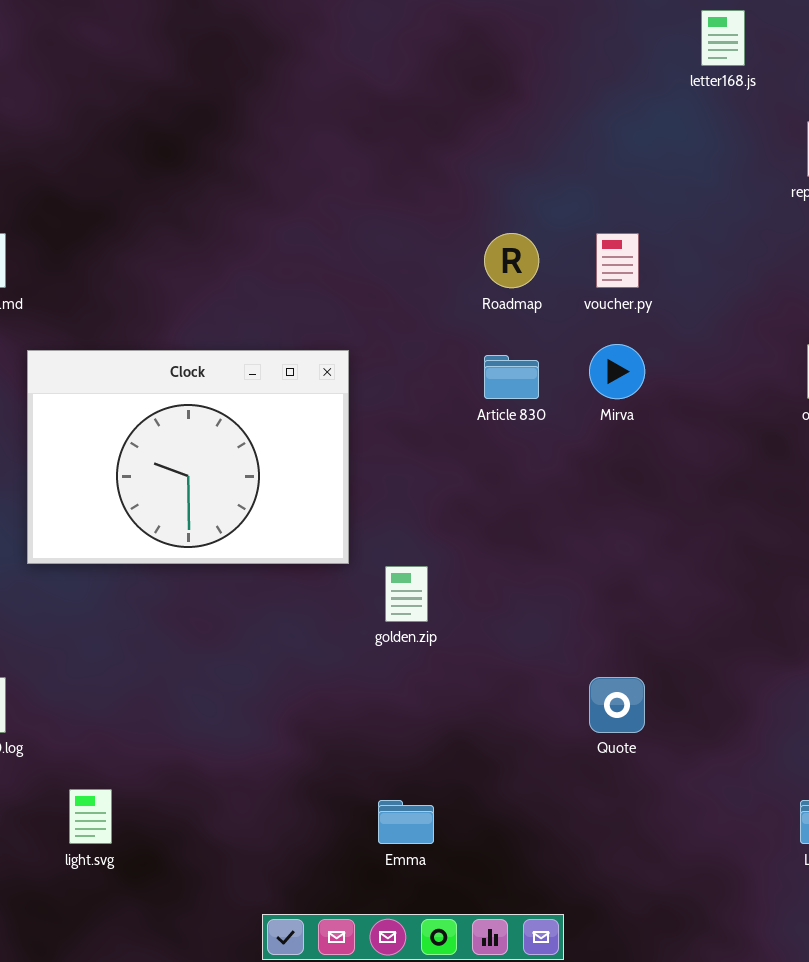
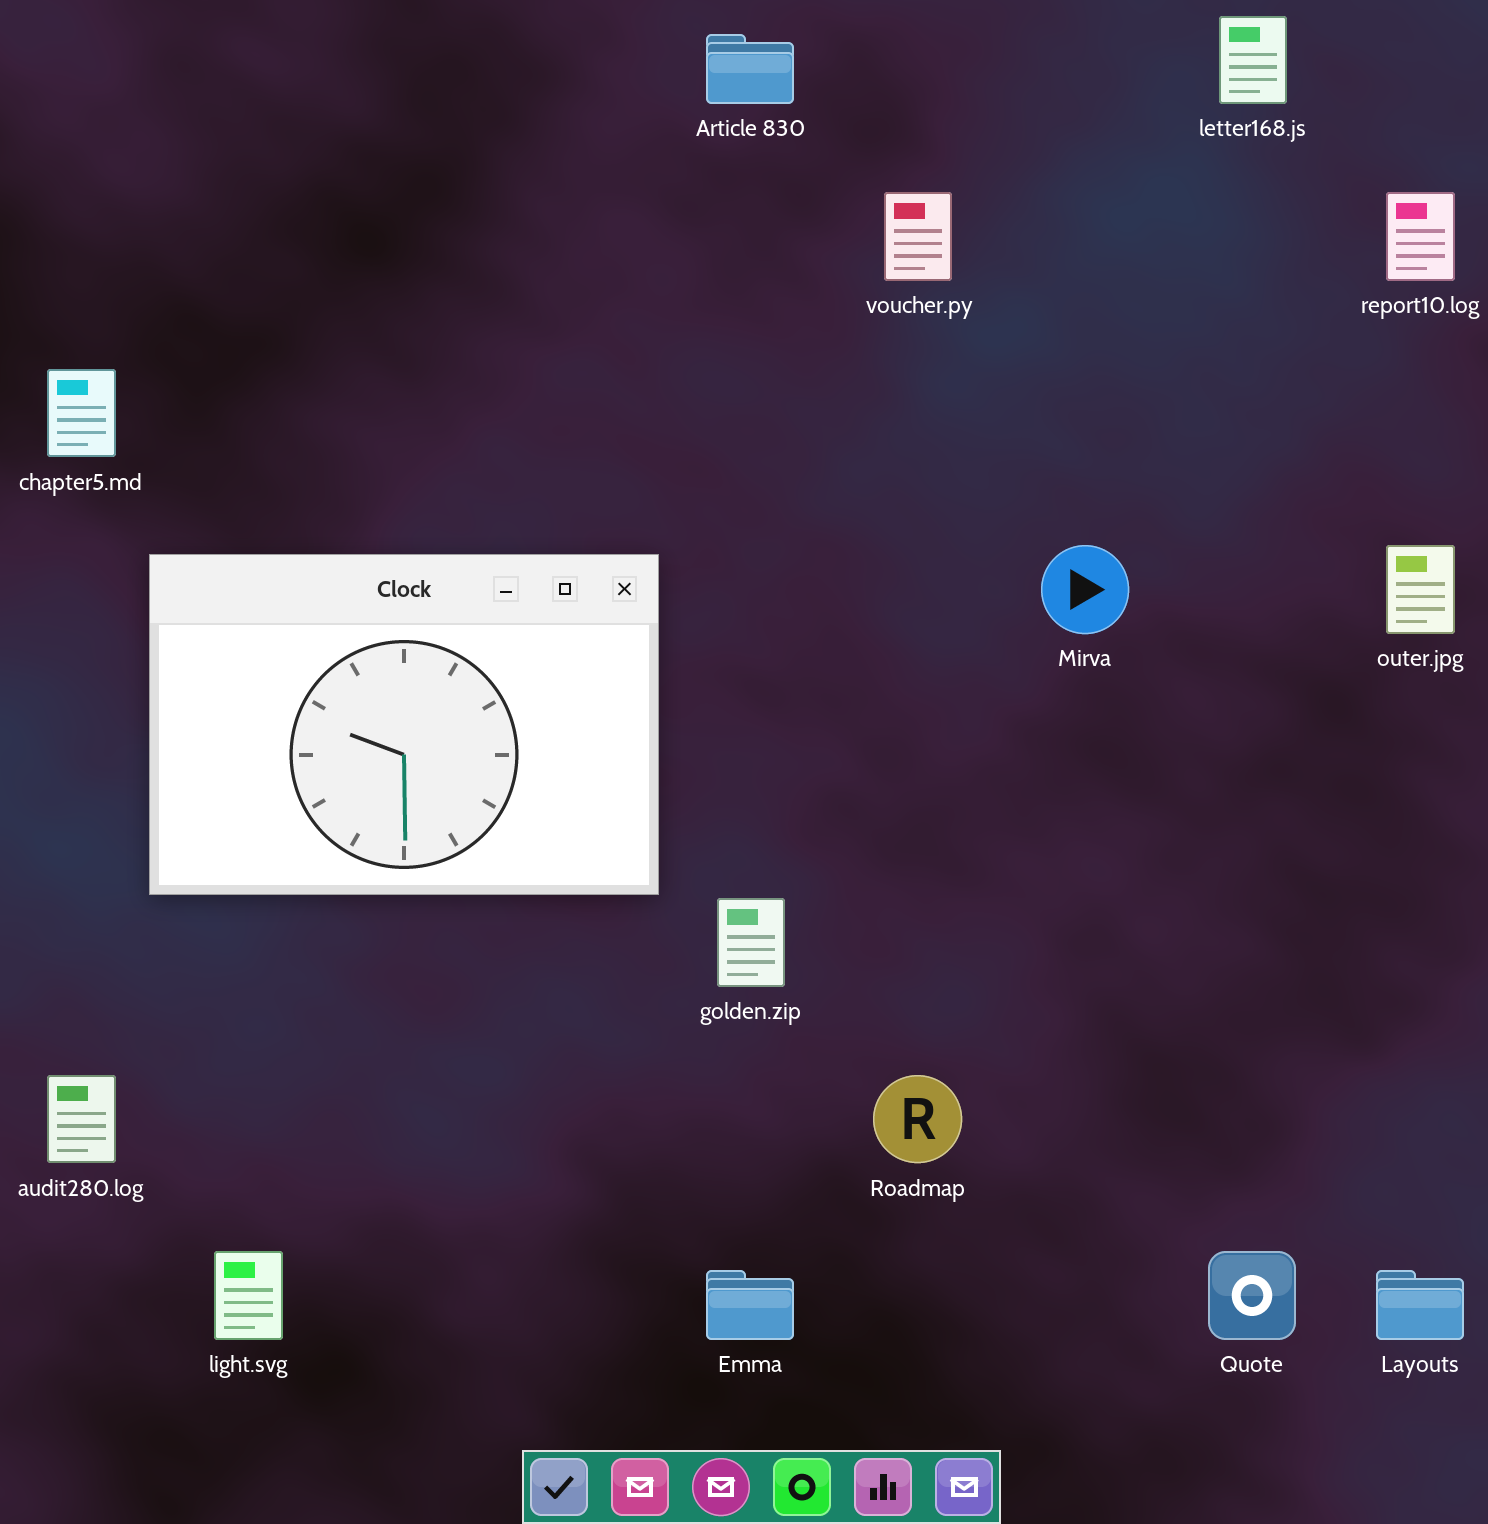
Roadmap: [484,233,539,288] -> [873,1075,962,1163], moved
voucher.py: [596,233,639,288] -> [884,192,952,281], moved
Article 830: [484,355,539,399] -> [706,34,794,104], moved
Quote: [589,677,645,733] -> [1208,1251,1296,1340], moved

